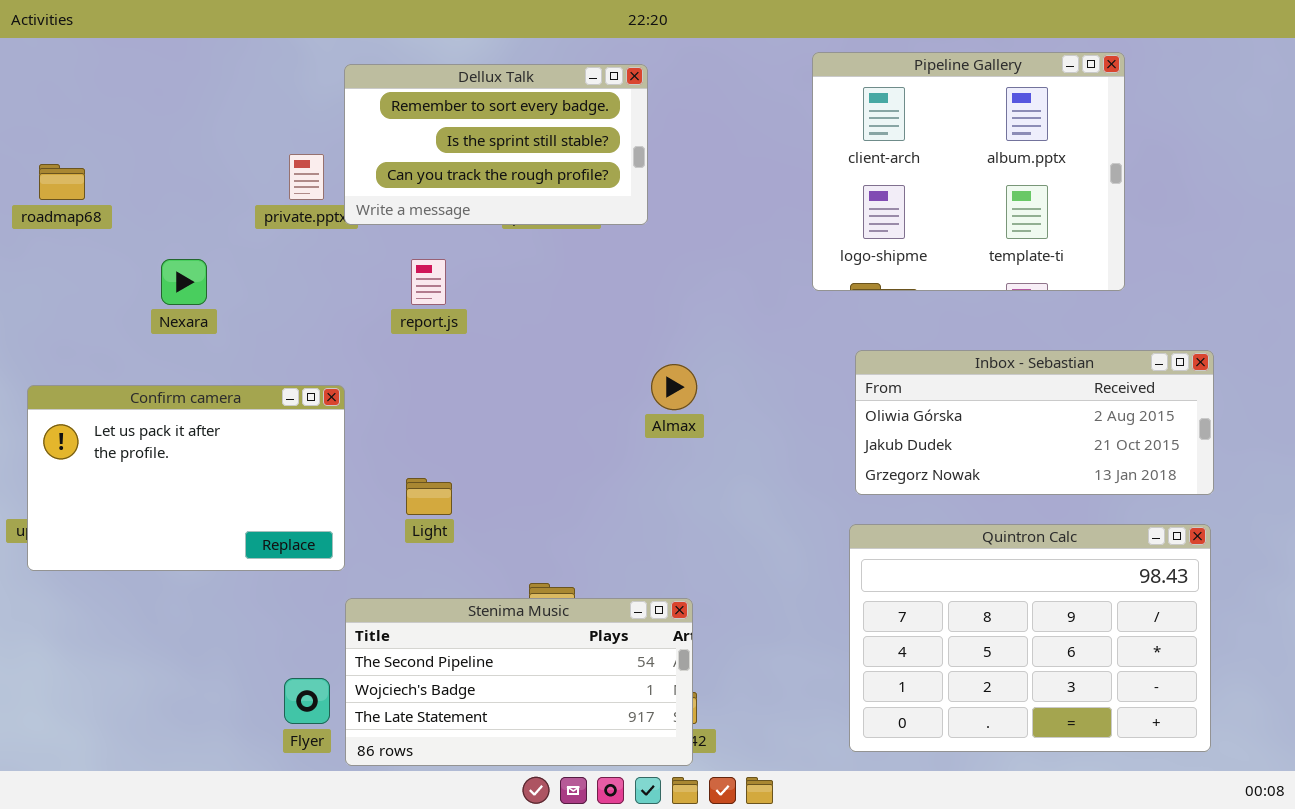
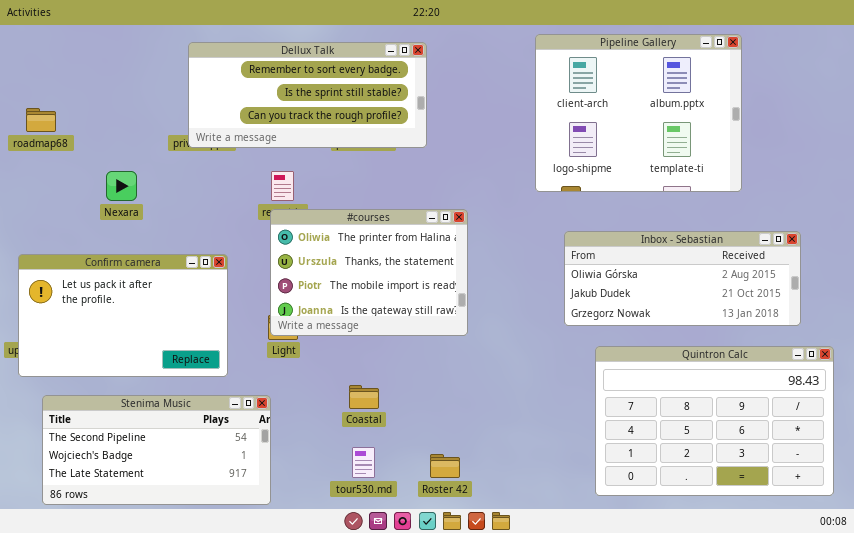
Dellux Talk: [344,64,648,225] -> [188,42,427,148], resized
#courses: none -> [270,209,468,336], opened
Quintron Calc: [849,524,1211,752] -> [595,346,834,496], moved
Stenima Music: [345,598,693,766] -> [42,395,271,505], moved

